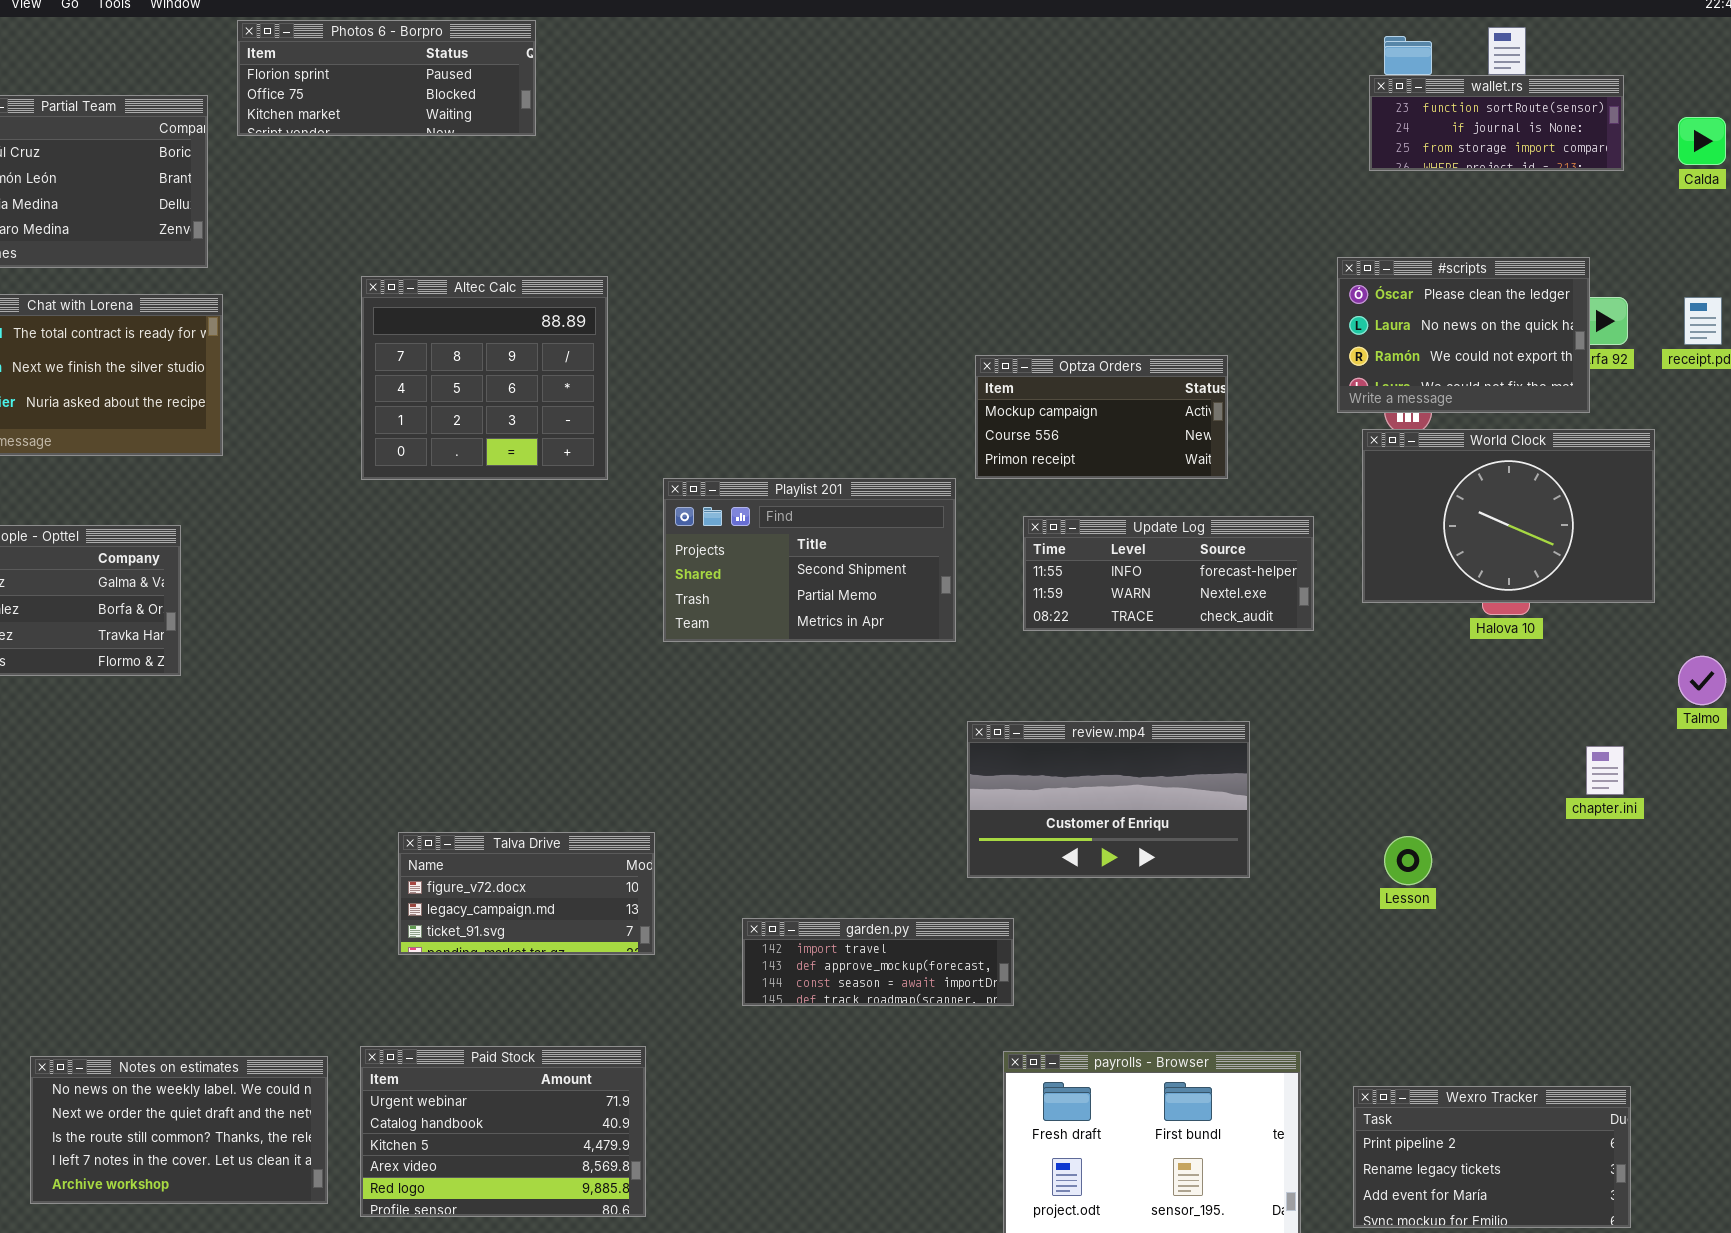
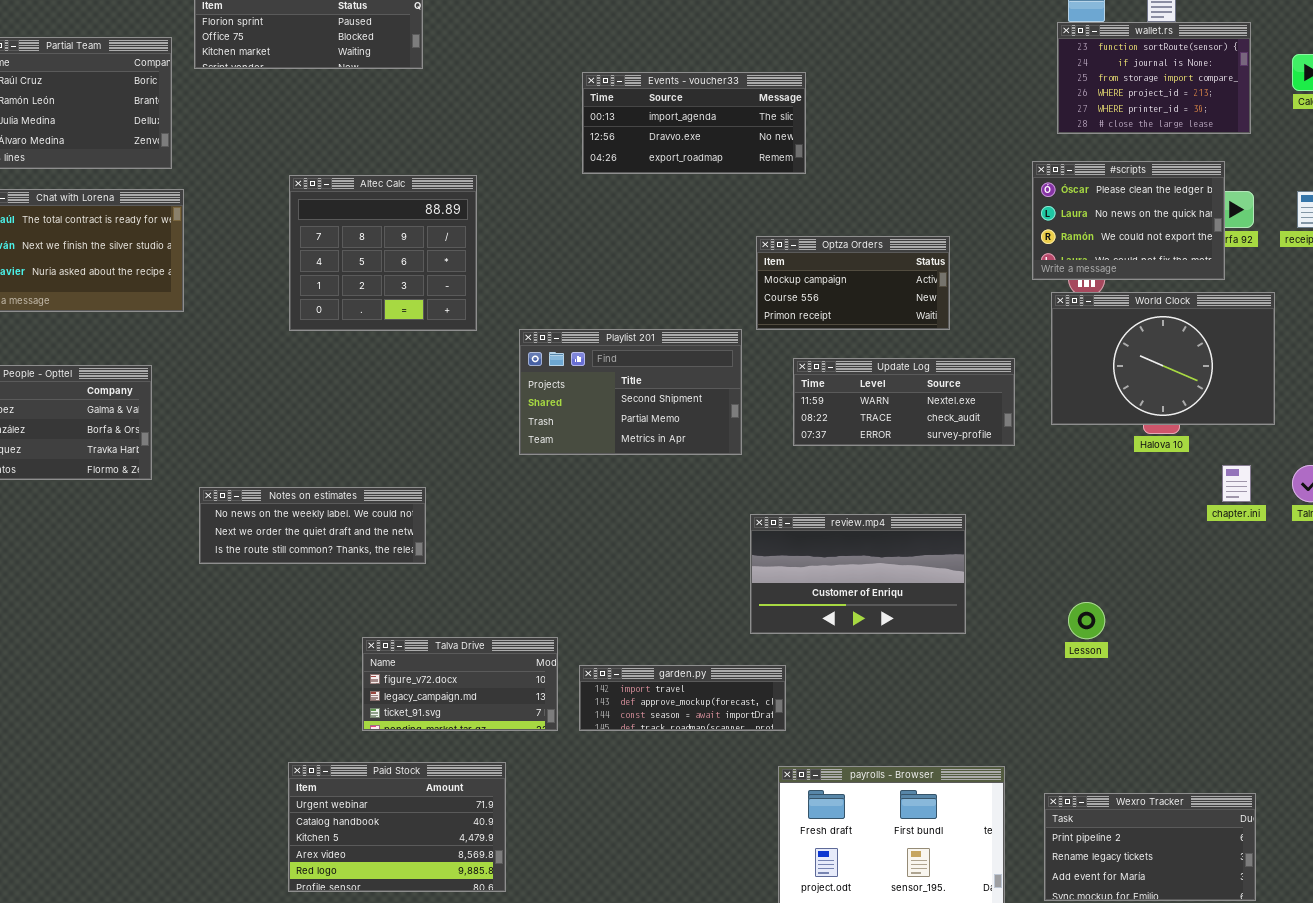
wallet.rs: [1369,75,1624,171] -> [1057,22,1251,134], resized
Events - voucher33: none -> [582,72,806,174], opened
Update Log: [1023,516,1314,631] -> [793,358,1015,446], scrolled down 1 row
chapter.ini: [1586,746,1624,795] -> [1222,465,1251,502], moved
Talva Drive: [398,832,655,955] -> [362,637,558,731], moved
Notes on estimates: [30,1056,328,1204] -> [199,487,426,564], moved, resized

